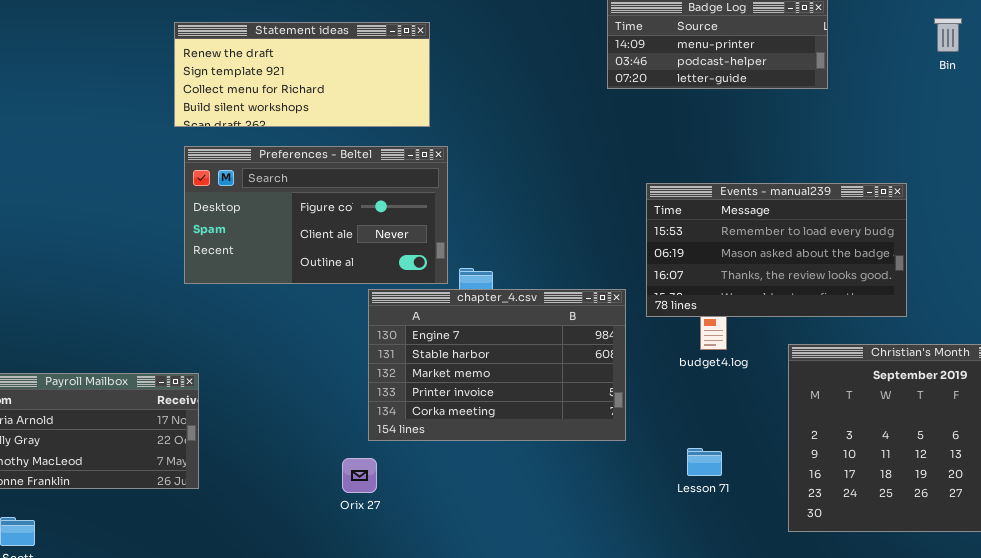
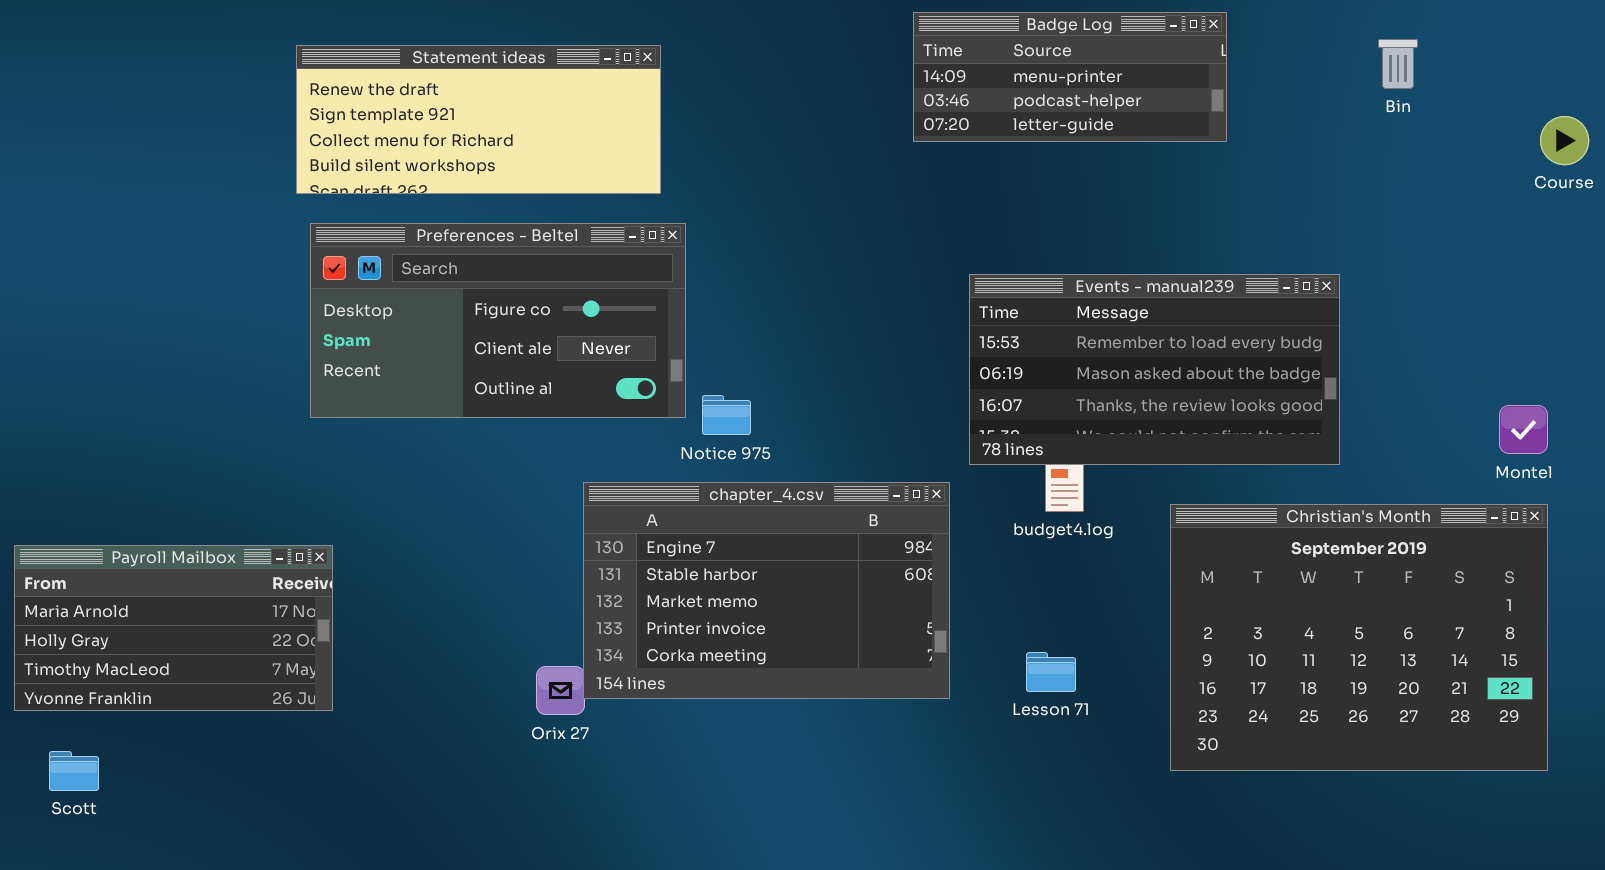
chapter_4.csv: [368,289,626,441] -> [583,482,950,699], moved

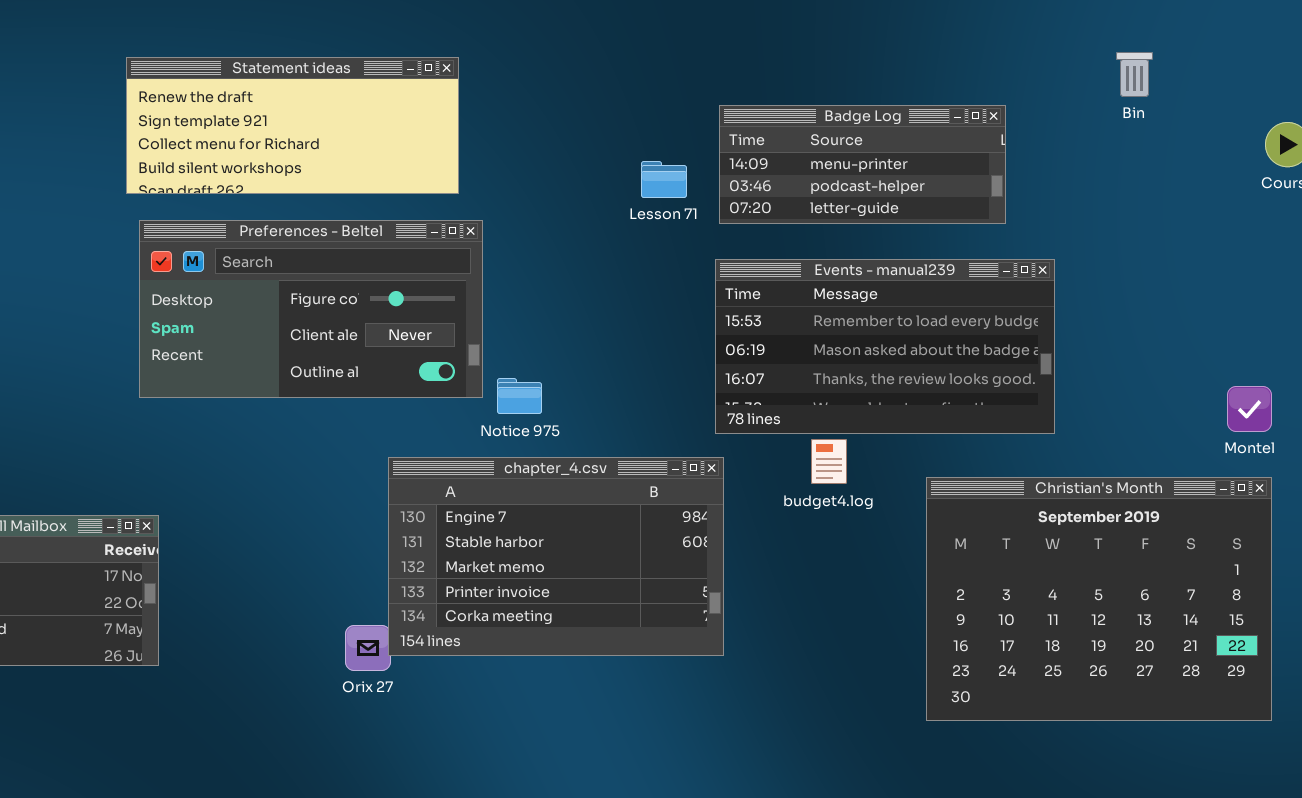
Badge Log: [913,12,1227,142] -> [719,105,1006,224], moved
Events - manual239: [969,274,1340,465] -> [715,259,1055,434], moved
Lesson 71: [1026,652,1076,692] -> [641,161,687,198], moved

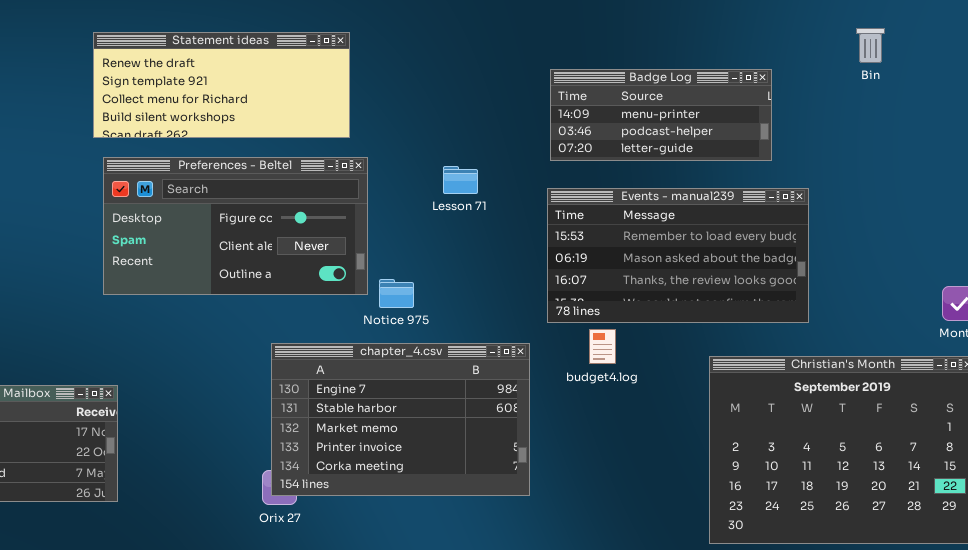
Lesson 71: [641,161,687,198] -> [443,166,478,194], moved
budget4.log: [811,439,847,484] -> [589,329,616,364], moved
chapter_4.csv: [388,457,724,656] -> [271,343,530,496], moved

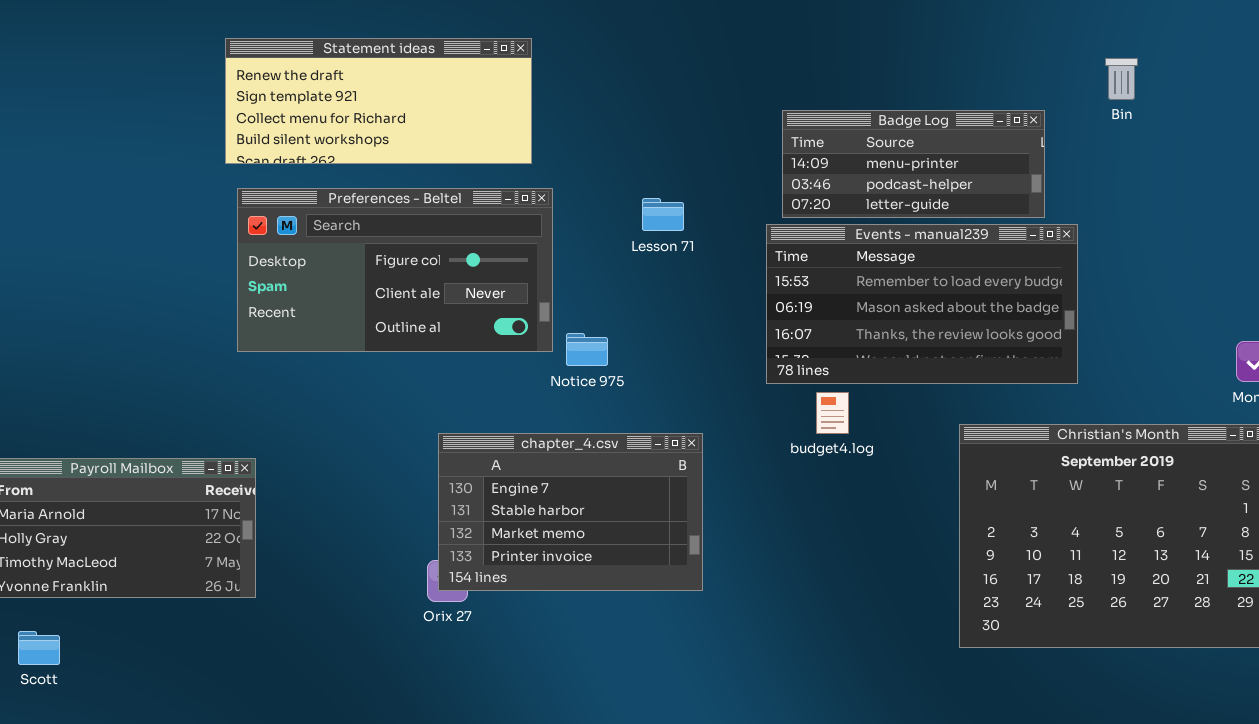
Bin: [856,28,885,63] -> [1105,58,1138,100], moved
Badge Log: [550,69,772,161] -> [782,110,1045,218], moved
chapter_4.csv: [271,343,530,496] -> [438,433,703,591], resized

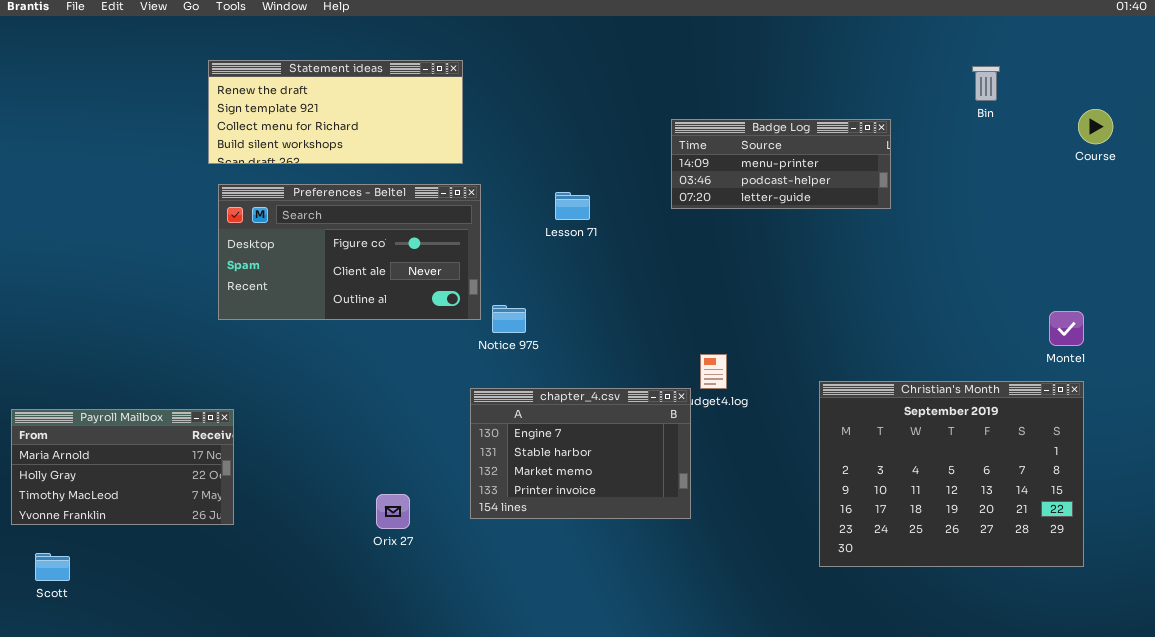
Bin: [1105,58,1138,100] -> [972,66,1000,101], moved
Events - manual239: [766,224,1078,384] -> none, closed
chapter_4.csv: [438,433,703,591] -> [470,388,691,519], moved

